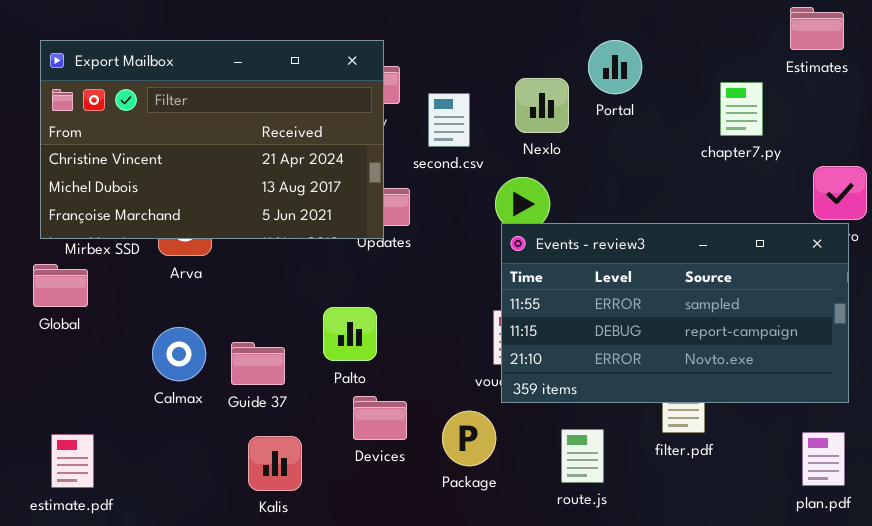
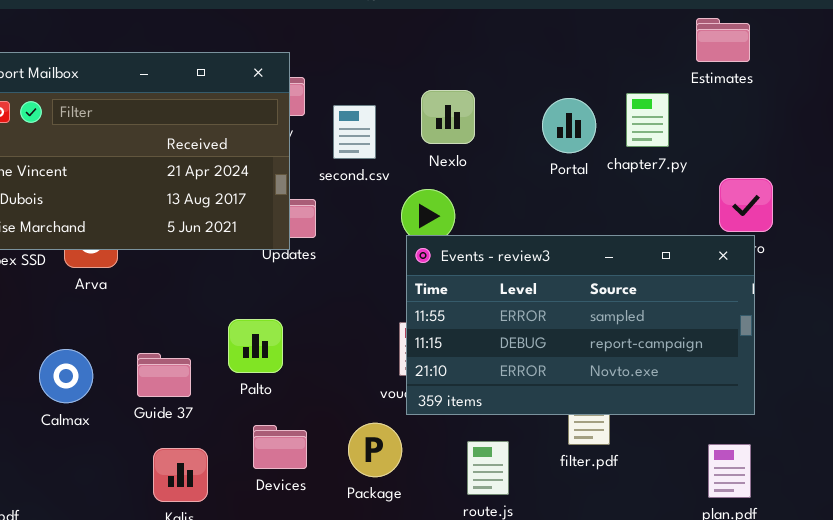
Portal: [588,40,642,94] -> [542,98,596,153], moved
Calmax: [152,327,206,381] -> [39,349,93,403], moved
Devices: [353,396,407,440] -> [253,425,307,469], moved

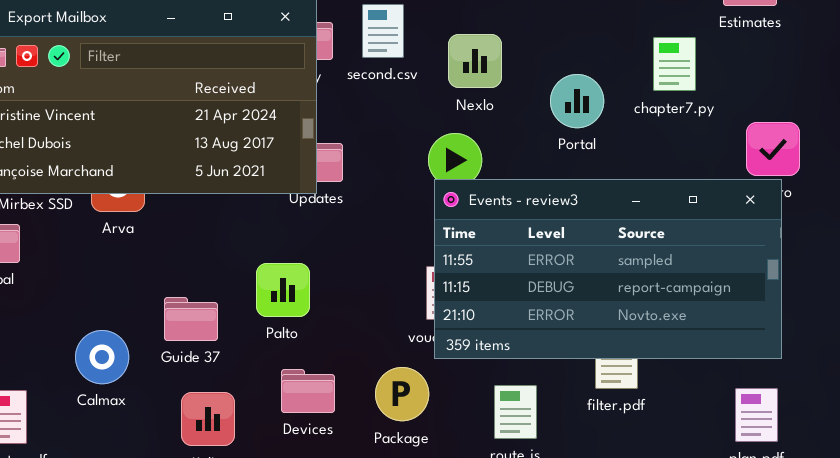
Portal: [542,98,596,153] -> [550,74,604,128], moved
second.csv: [333,105,376,159] -> [362,4,404,58], moved
Calmax: [39,349,93,403] -> [75,330,129,384], moved

